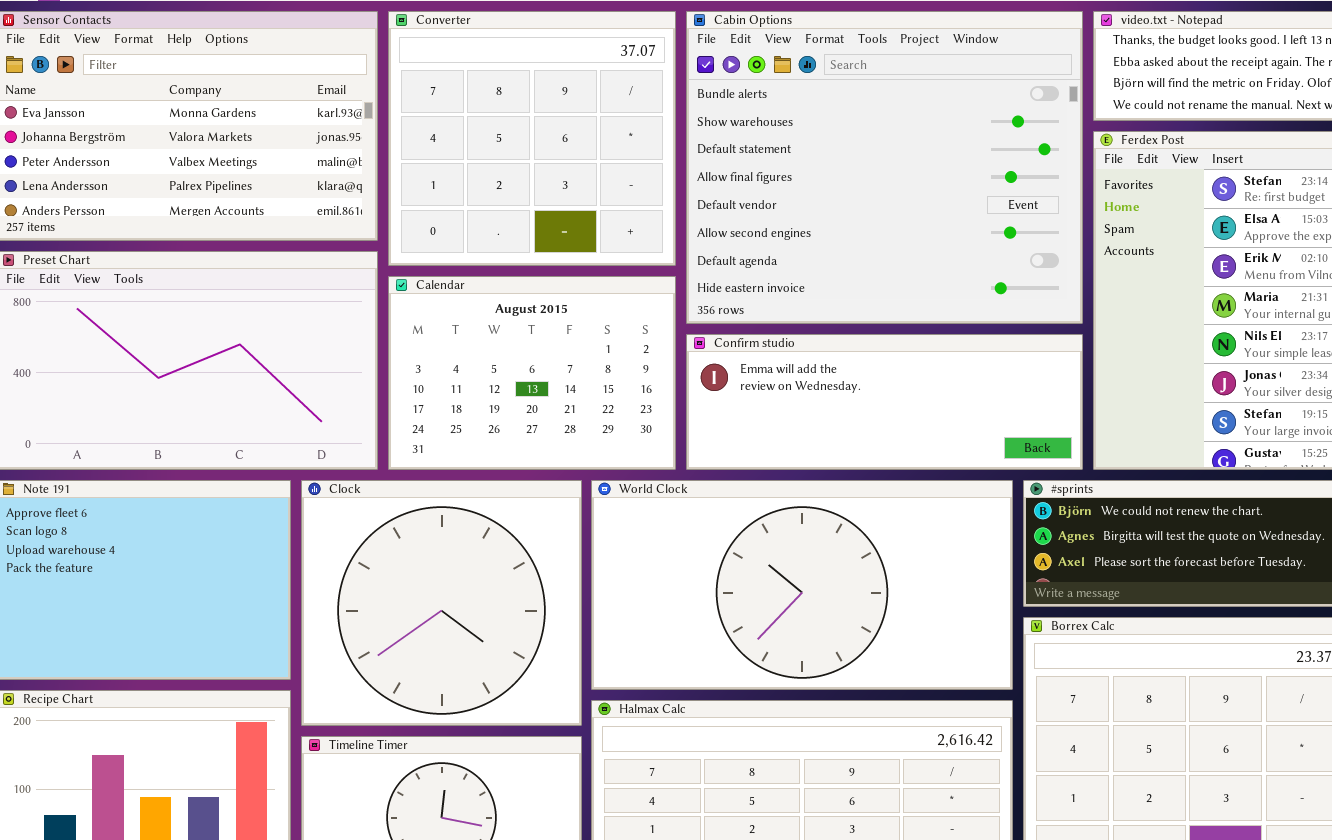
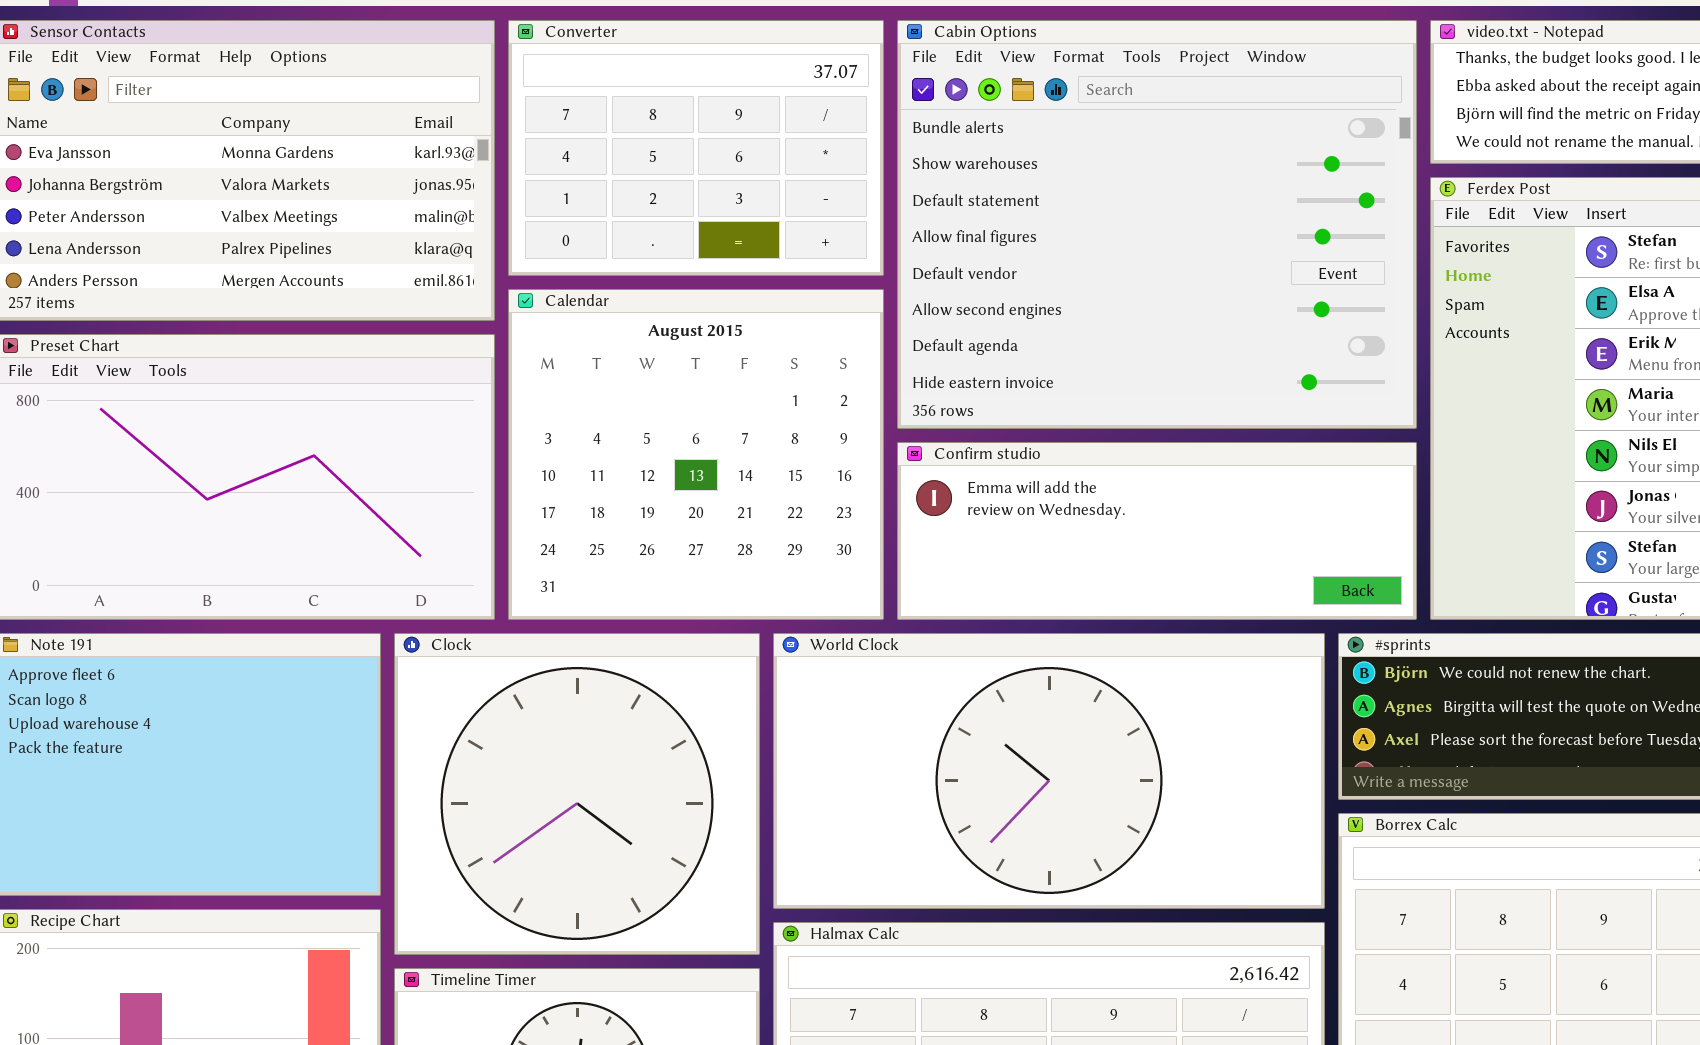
Converter: [388,11,676,266] -> [508,20,884,276], resized
Calendar: [388,276,676,470] -> [508,289,884,620], resized

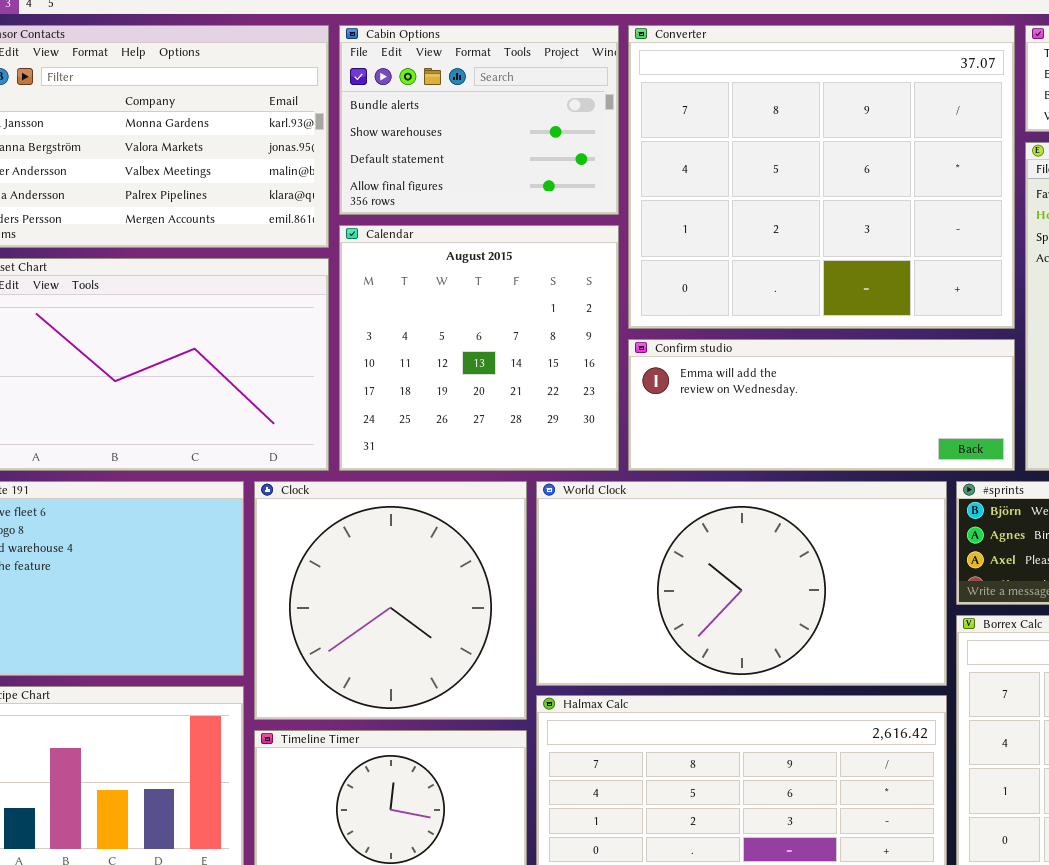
Converter: [508,20,884,276] -> [628,25,1015,329], moved, resized
Cabin Options: [897,20,1417,429] -> [339,25,619,215], moved, resized

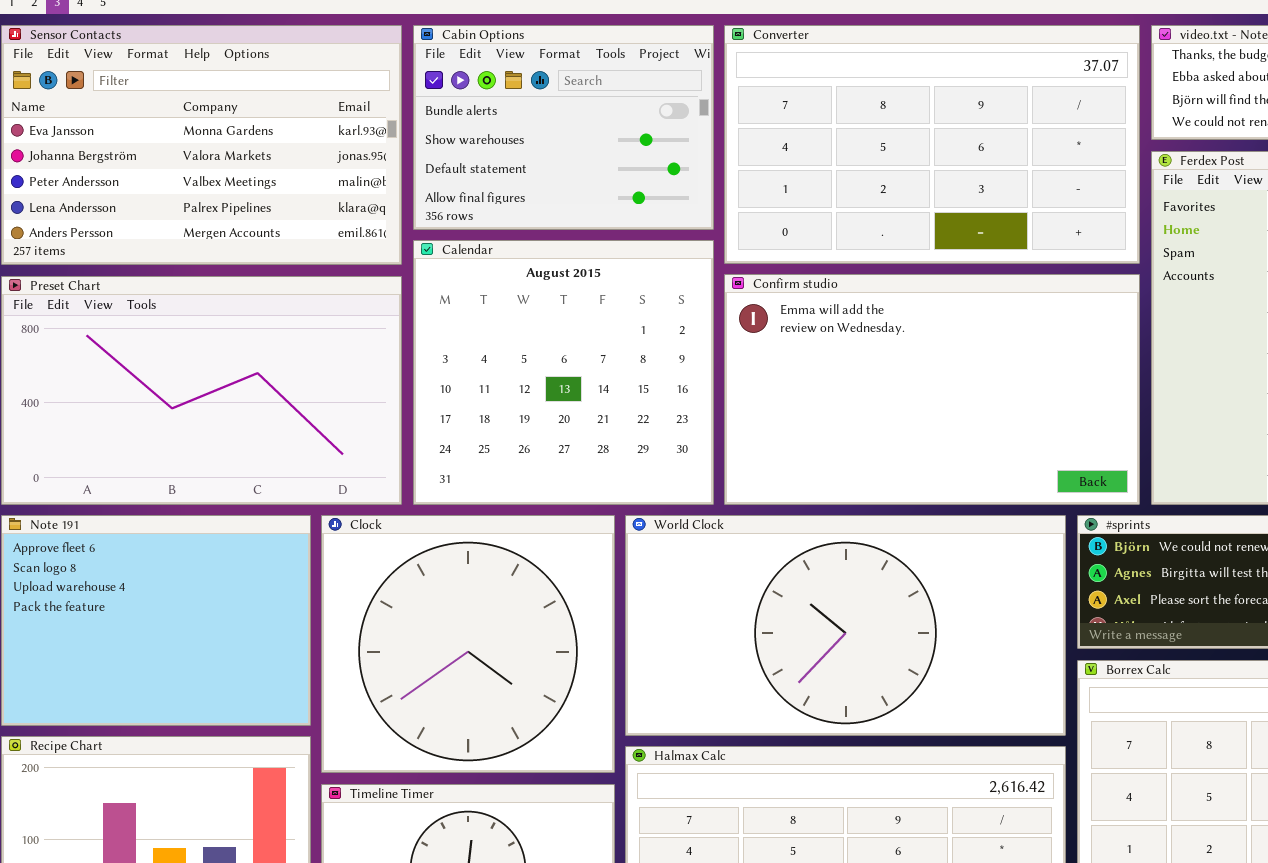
Converter: [628,25,1015,329] -> [724,25,1140,264], resized
Confirm studio: [628,339,1015,471] -> [724,274,1140,505], resized

